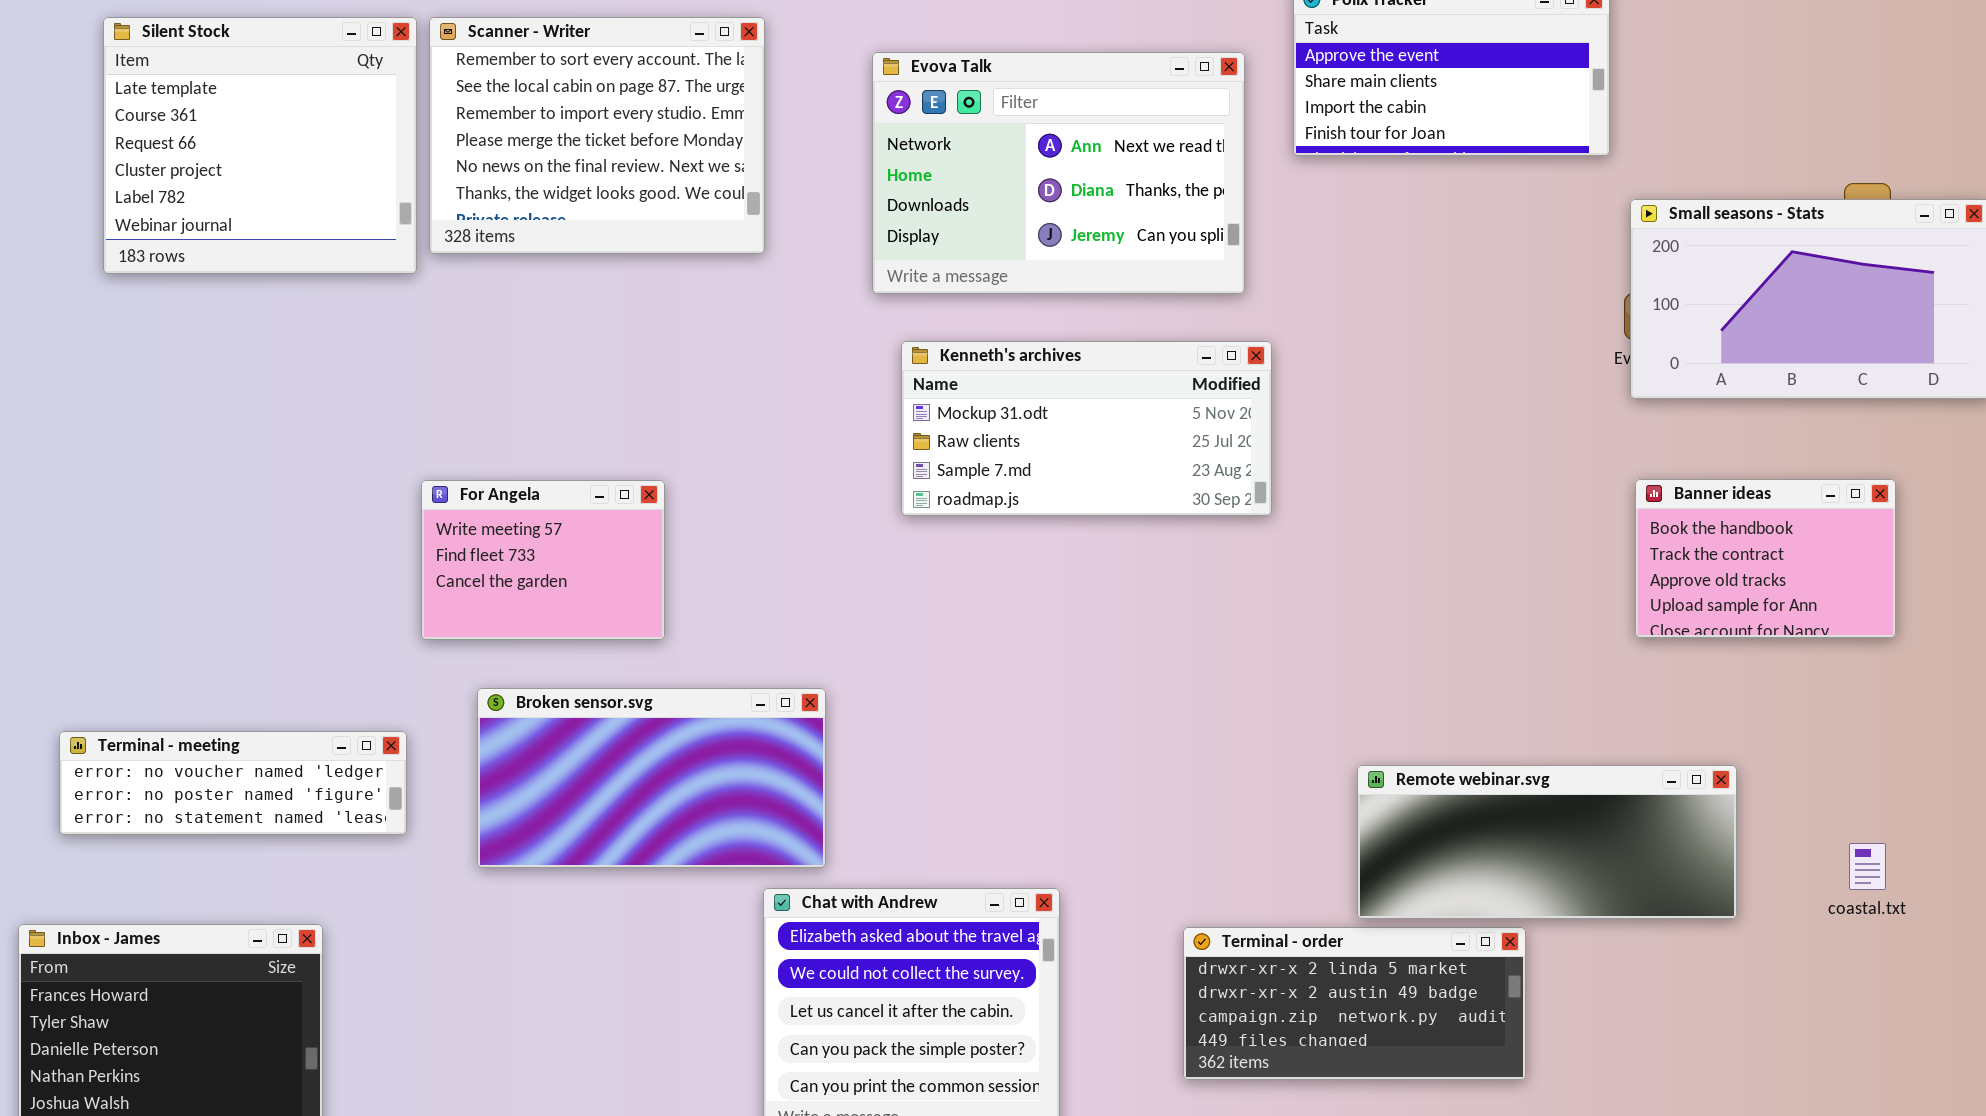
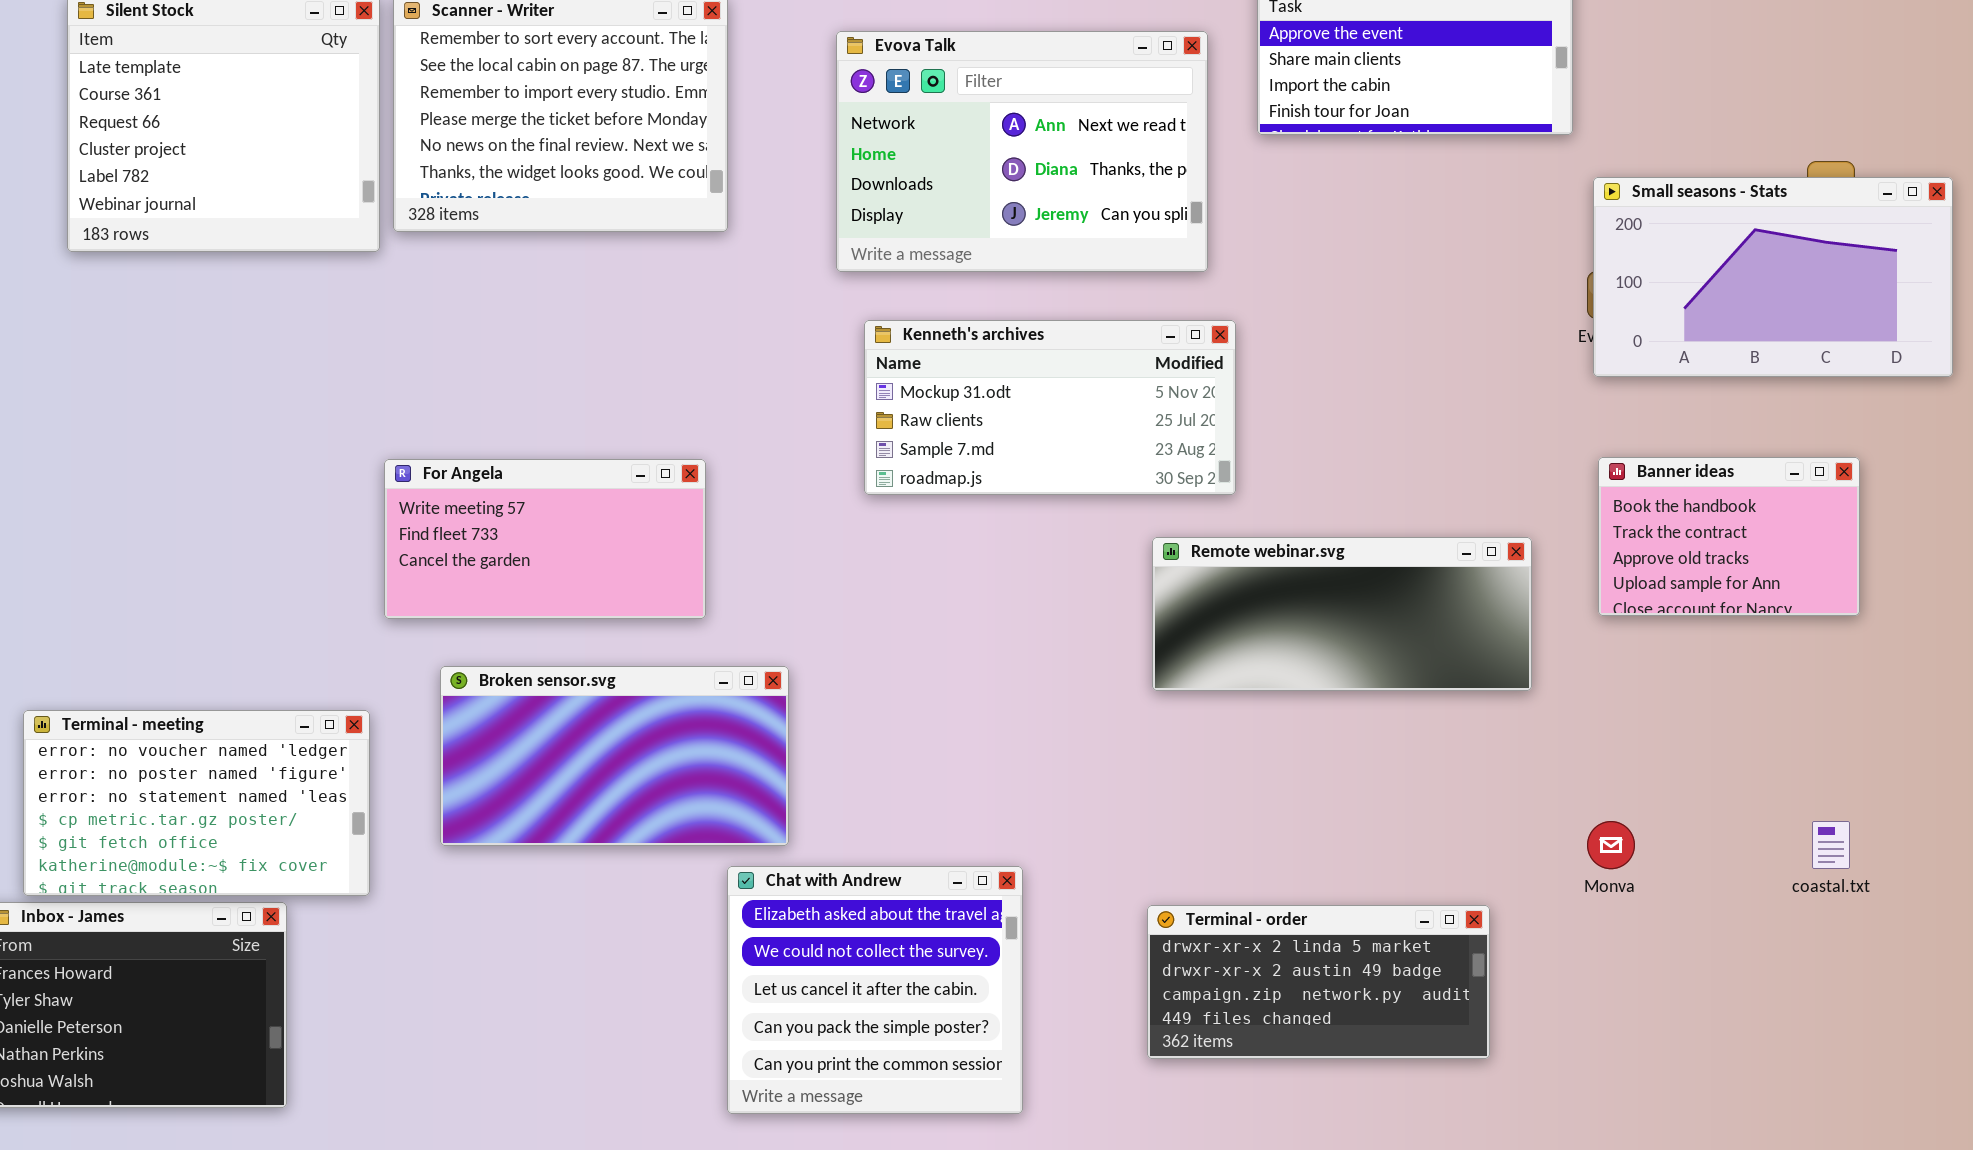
For Angela: [421,480,665,640] -> [384,459,706,619], resized
Terminal - meeting: [59,731,407,835] -> [23,710,370,896], resized
Remote webinar.svg: [1357,765,1737,919] -> [1152,537,1532,691], moved

